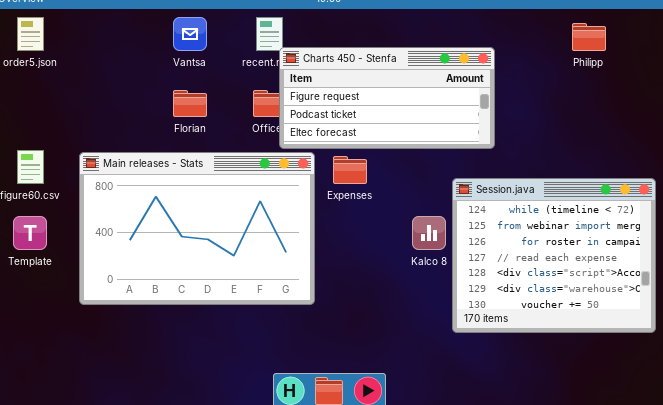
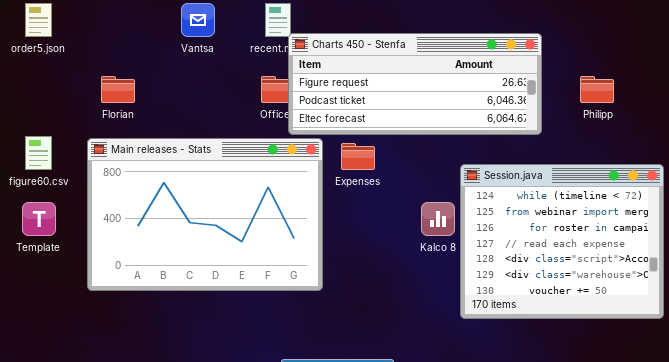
Philipp: [572,23,606,51] -> [580,76,614,103], moved
Charts 450 - Stenfa: [279,47,495,149] -> [288,33,542,135], resized
Florian: [173,90,207,117] -> [101,76,135,103], moved

